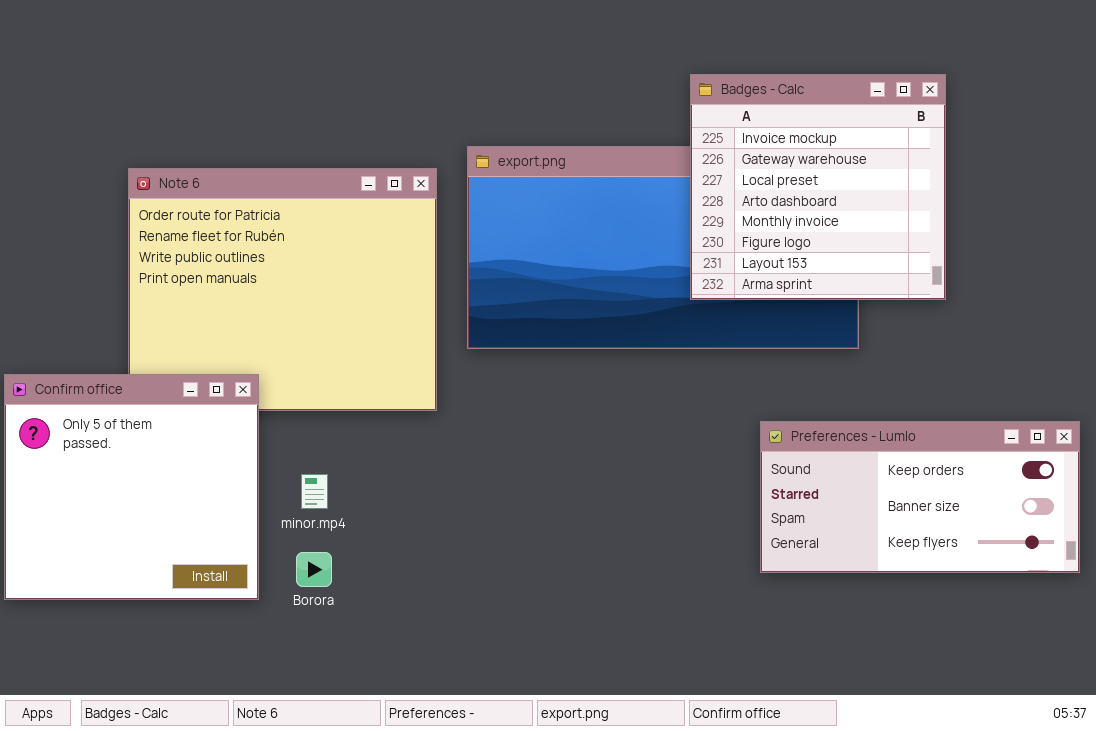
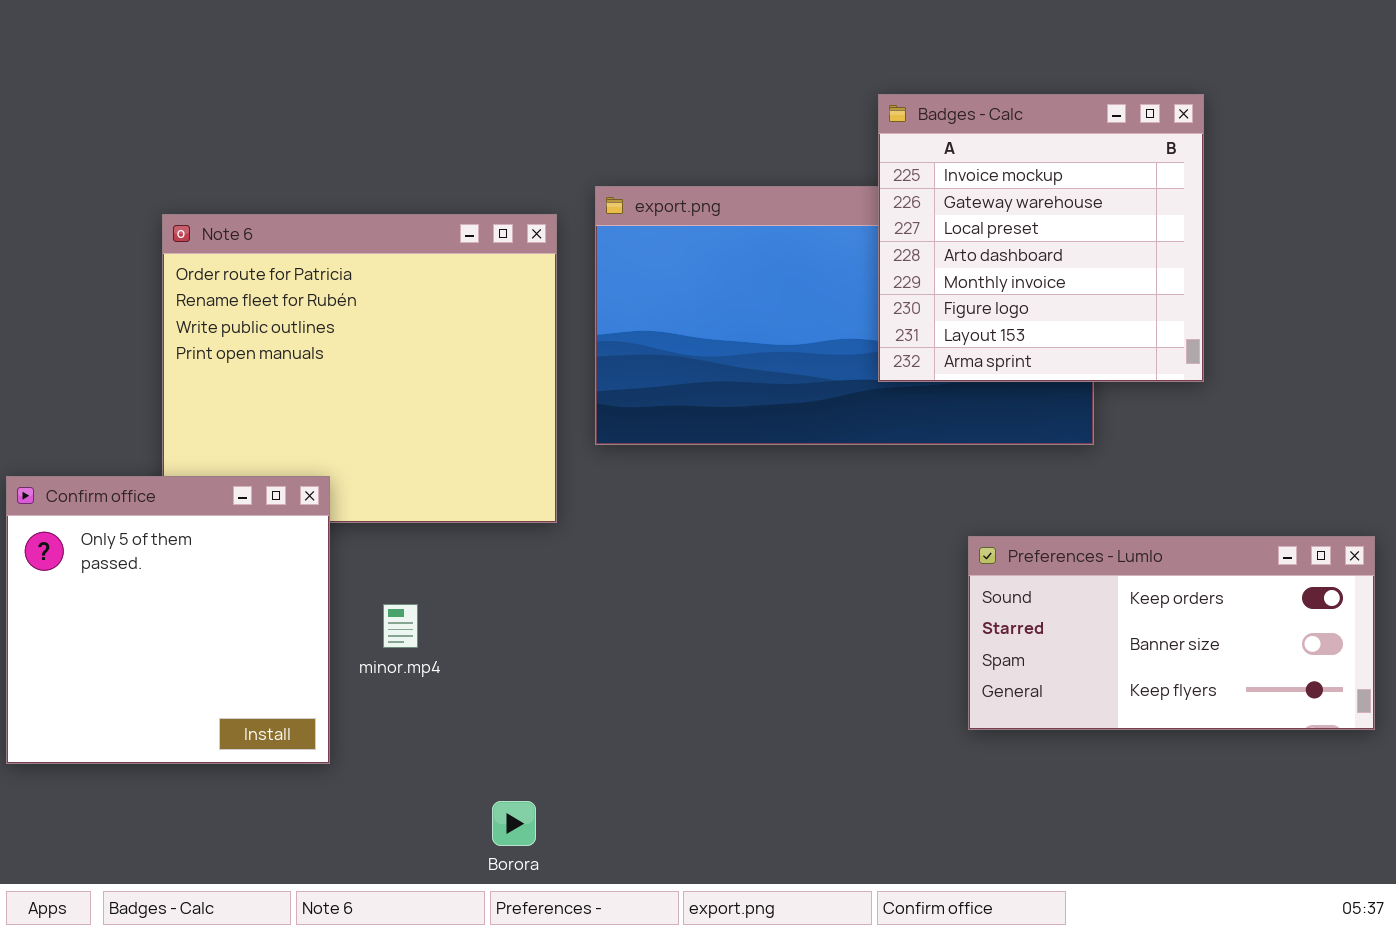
Borora: [296,552,332,587] -> [492,801,536,846], moved

